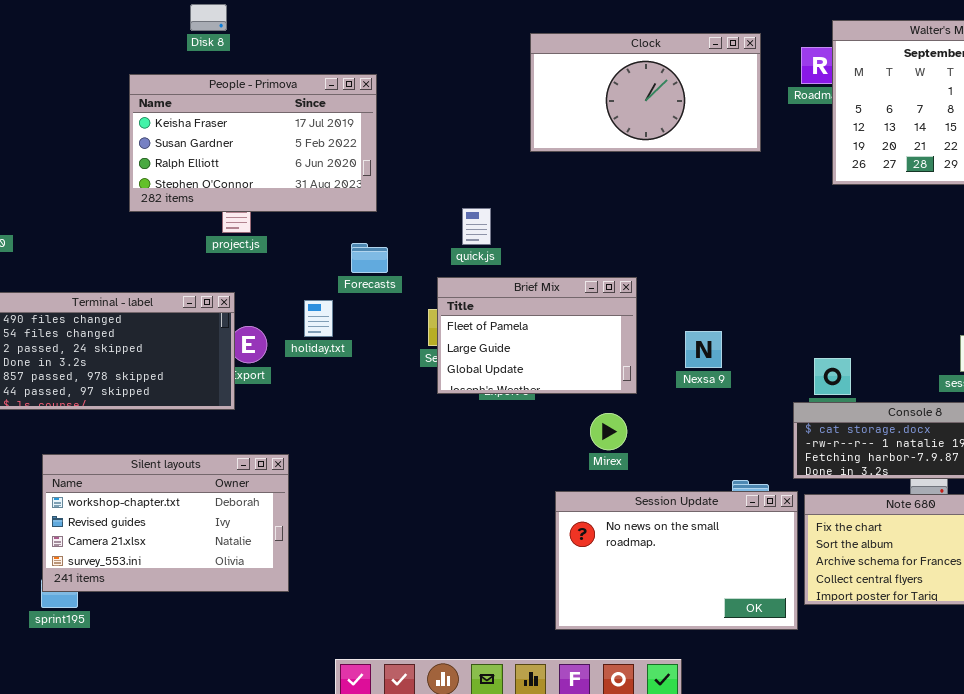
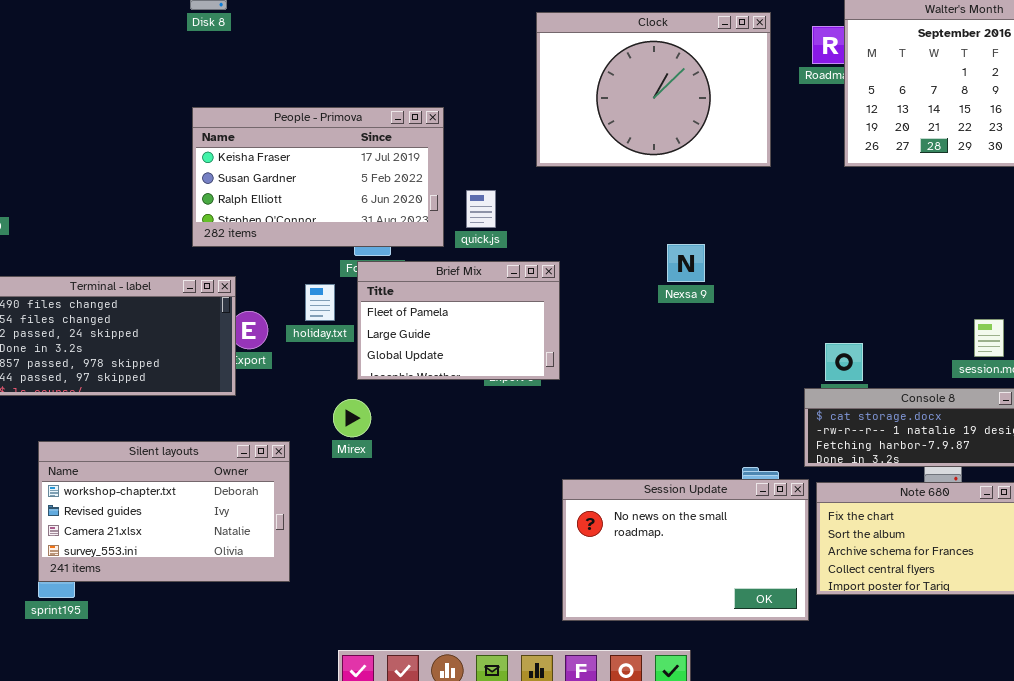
Clock: [530,33,761,152] -> [536,12,771,167], resized
People - Primova: [129,74,377,212] -> [192,107,444,247], moved
Brief Mix: [437,277,637,394] -> [357,261,560,380], moved
Nexsa 9: [685,331,722,368] -> [667,244,705,282], moved
Mirex: [590,413,627,450] -> [333,399,371,437], moved

